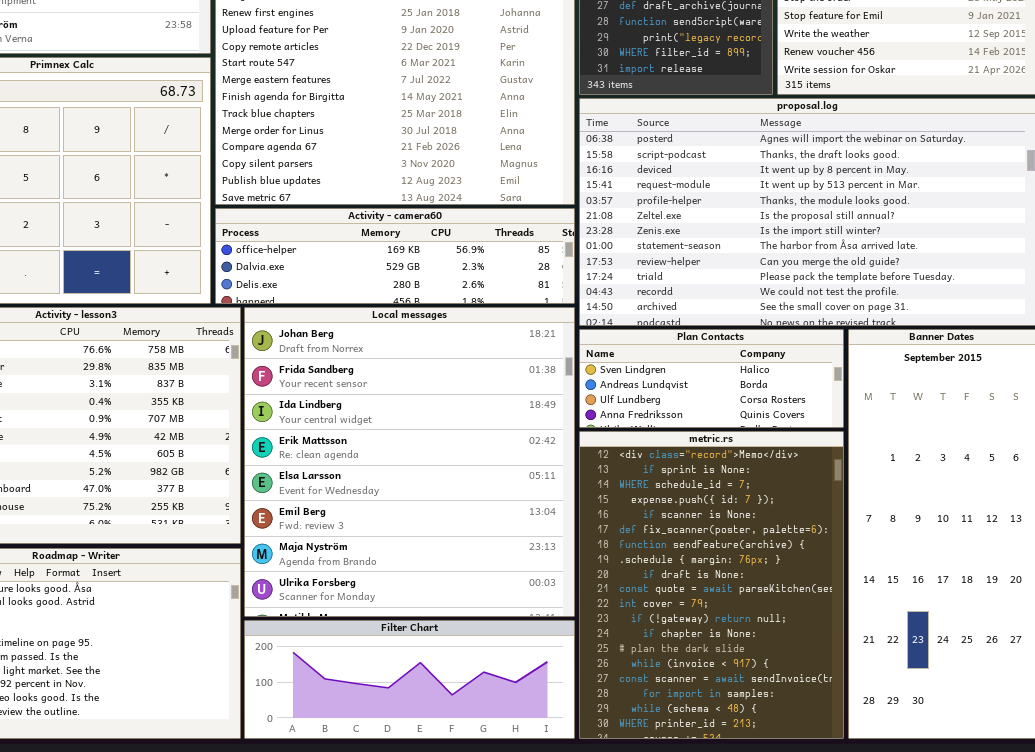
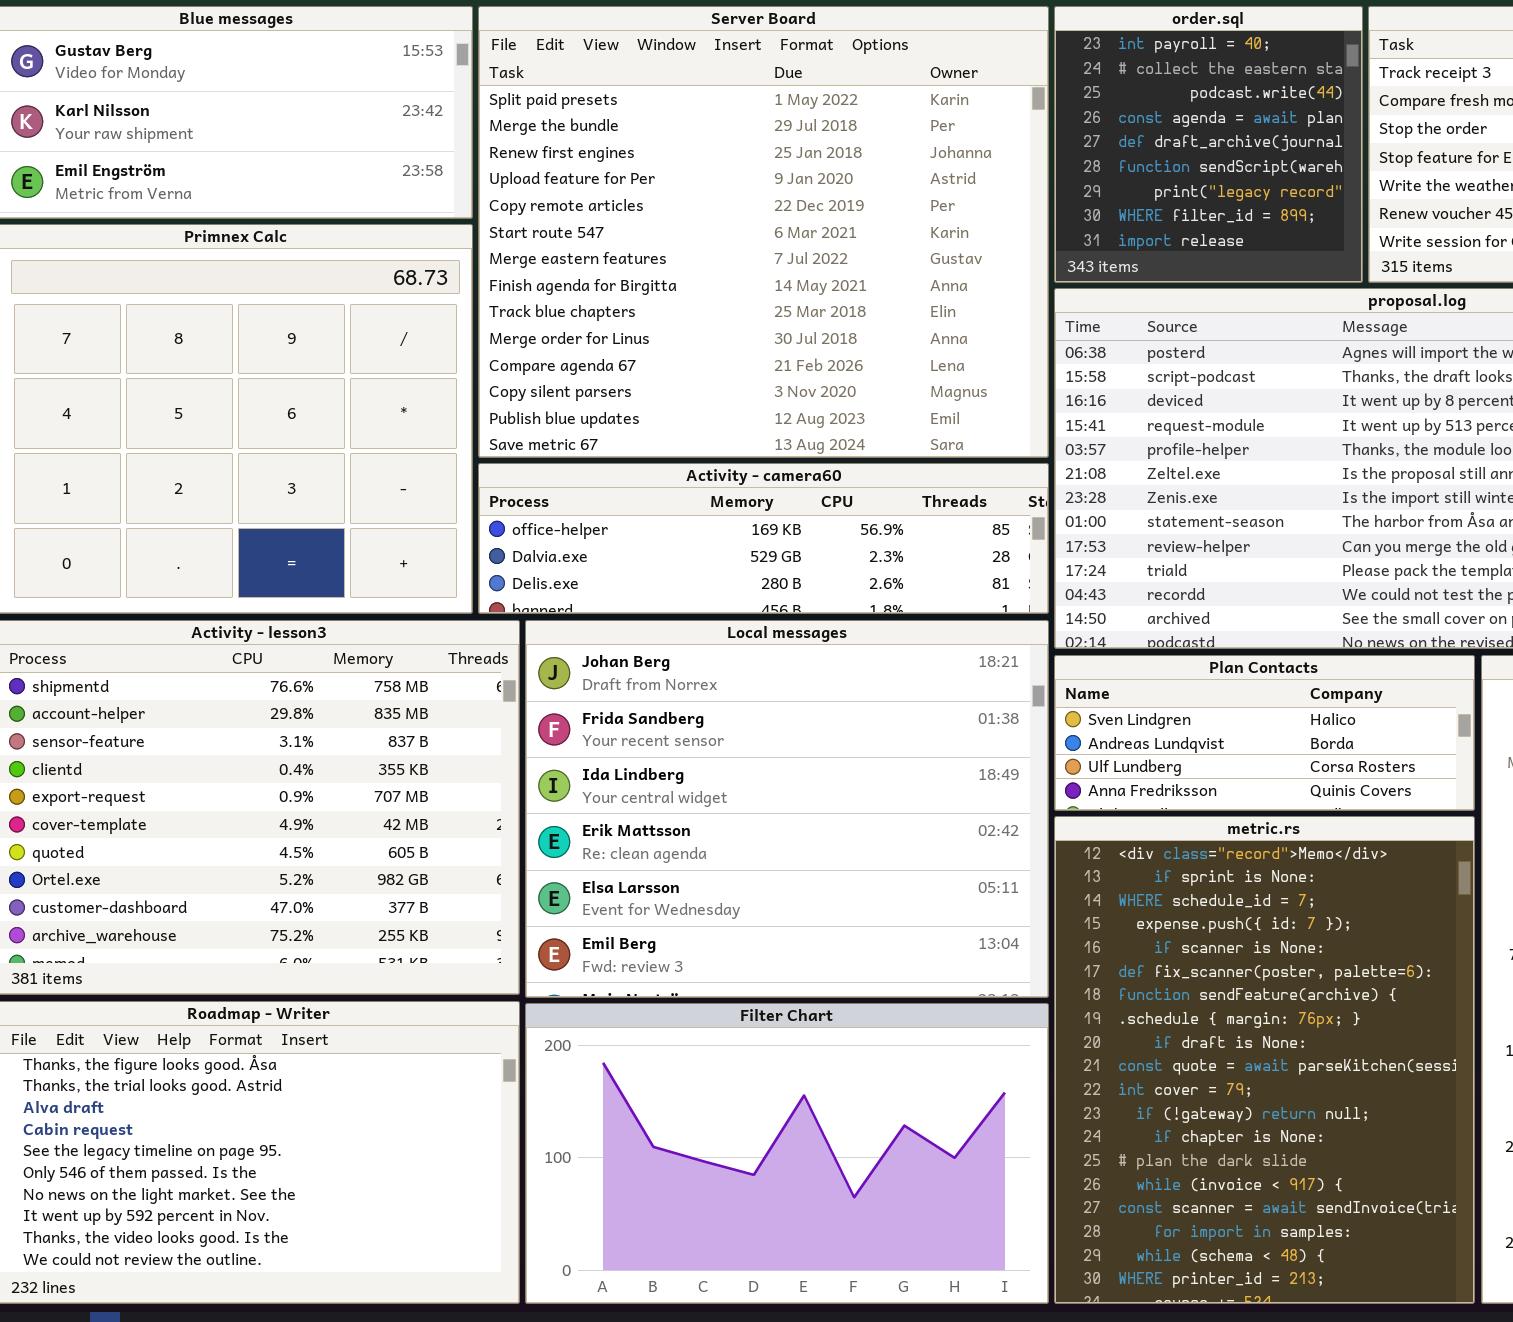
Local messages: [244,307,575,617] -> [525,620,1049,998], resized
Filter Chart: [244,620,575,739] -> [525,1003,1049,1304], resized

